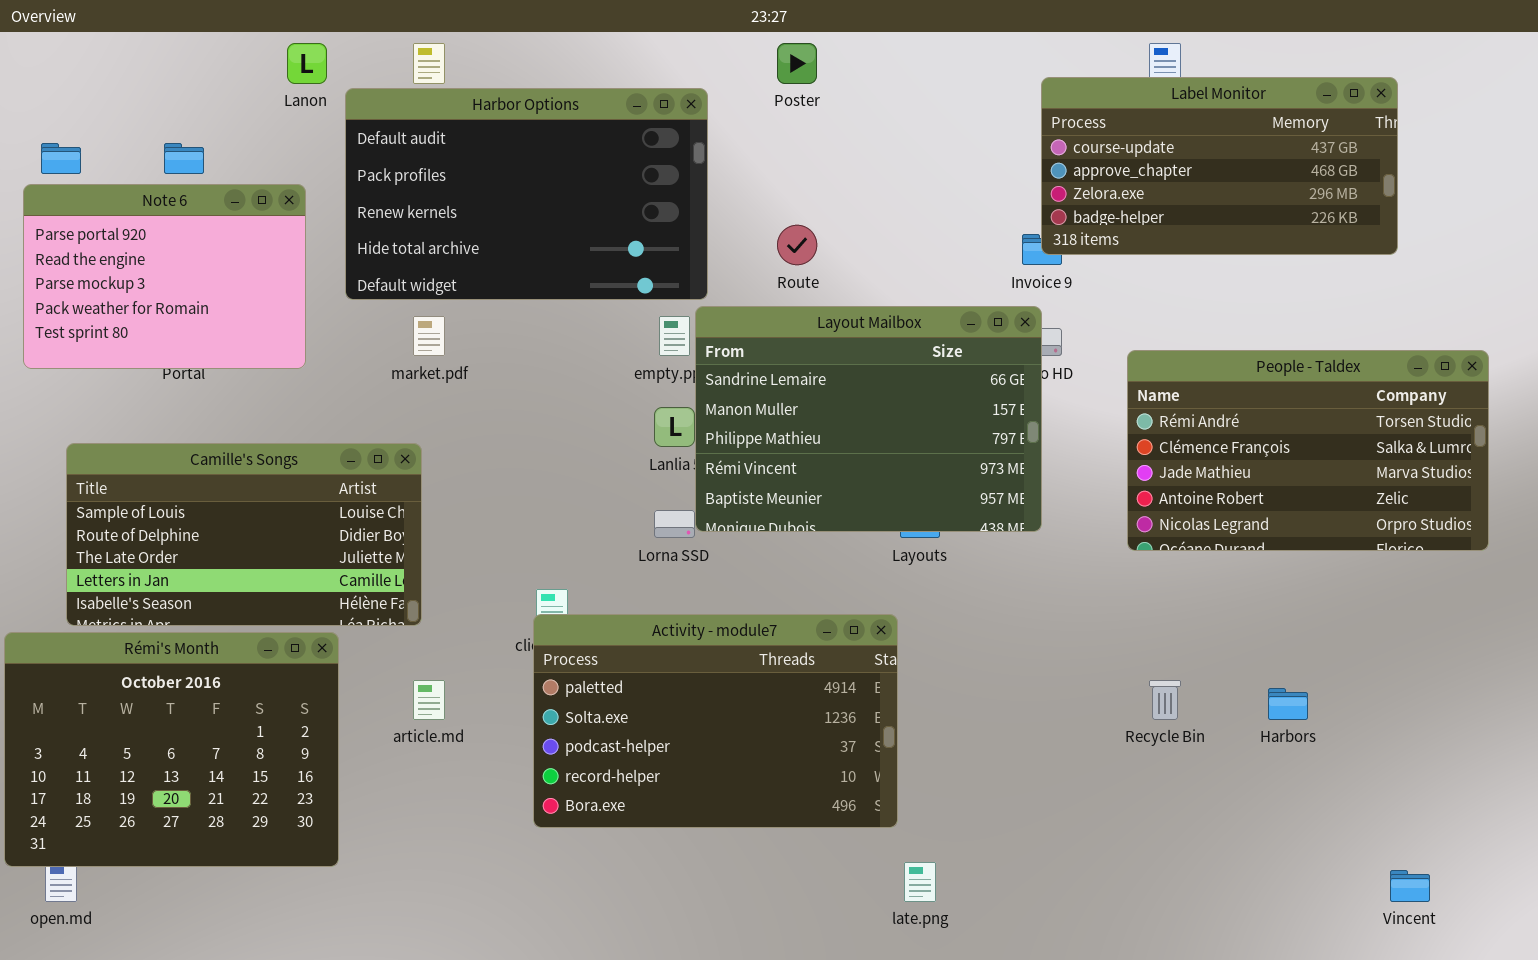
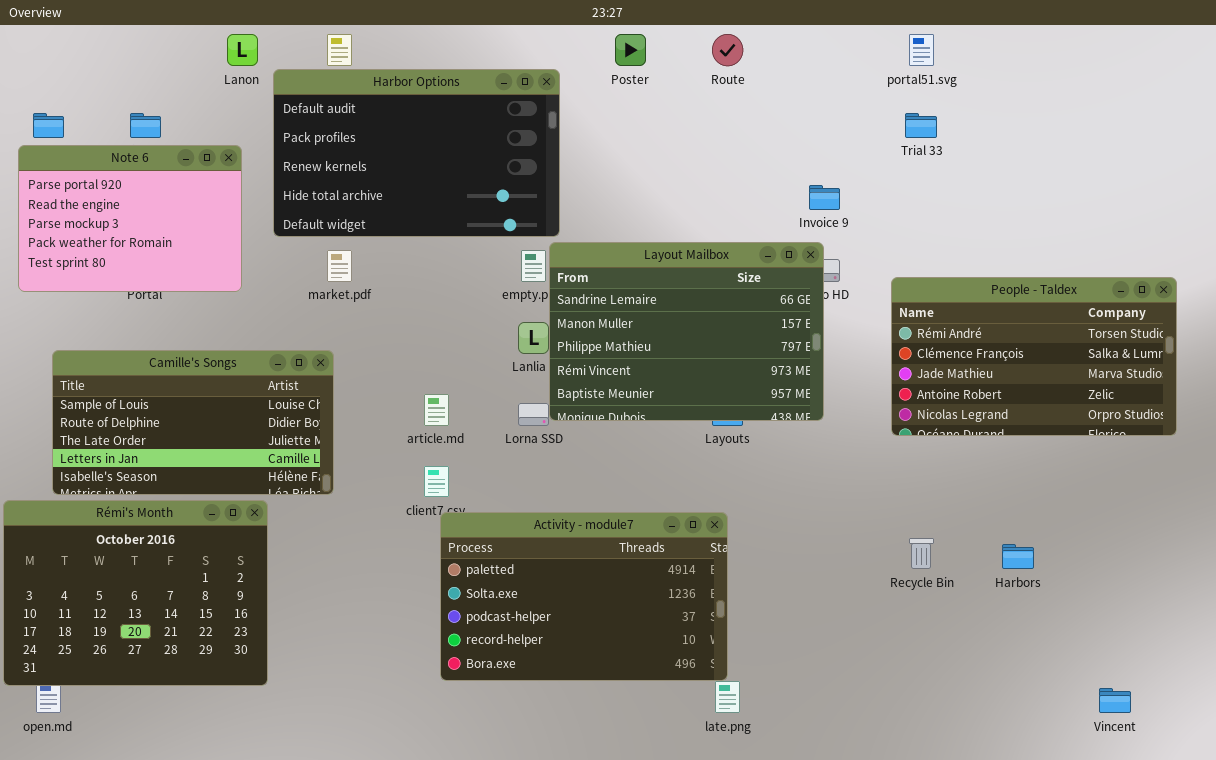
Label Monitor: [1041,77,1398,255] -> none, closed
Route: [777,225,817,265] -> [712,34,743,66], moved
Activity - module7: [533,614,898,828] -> [440,512,728,681], moved
article.md: [413,680,445,720] -> [424,394,449,426], moved

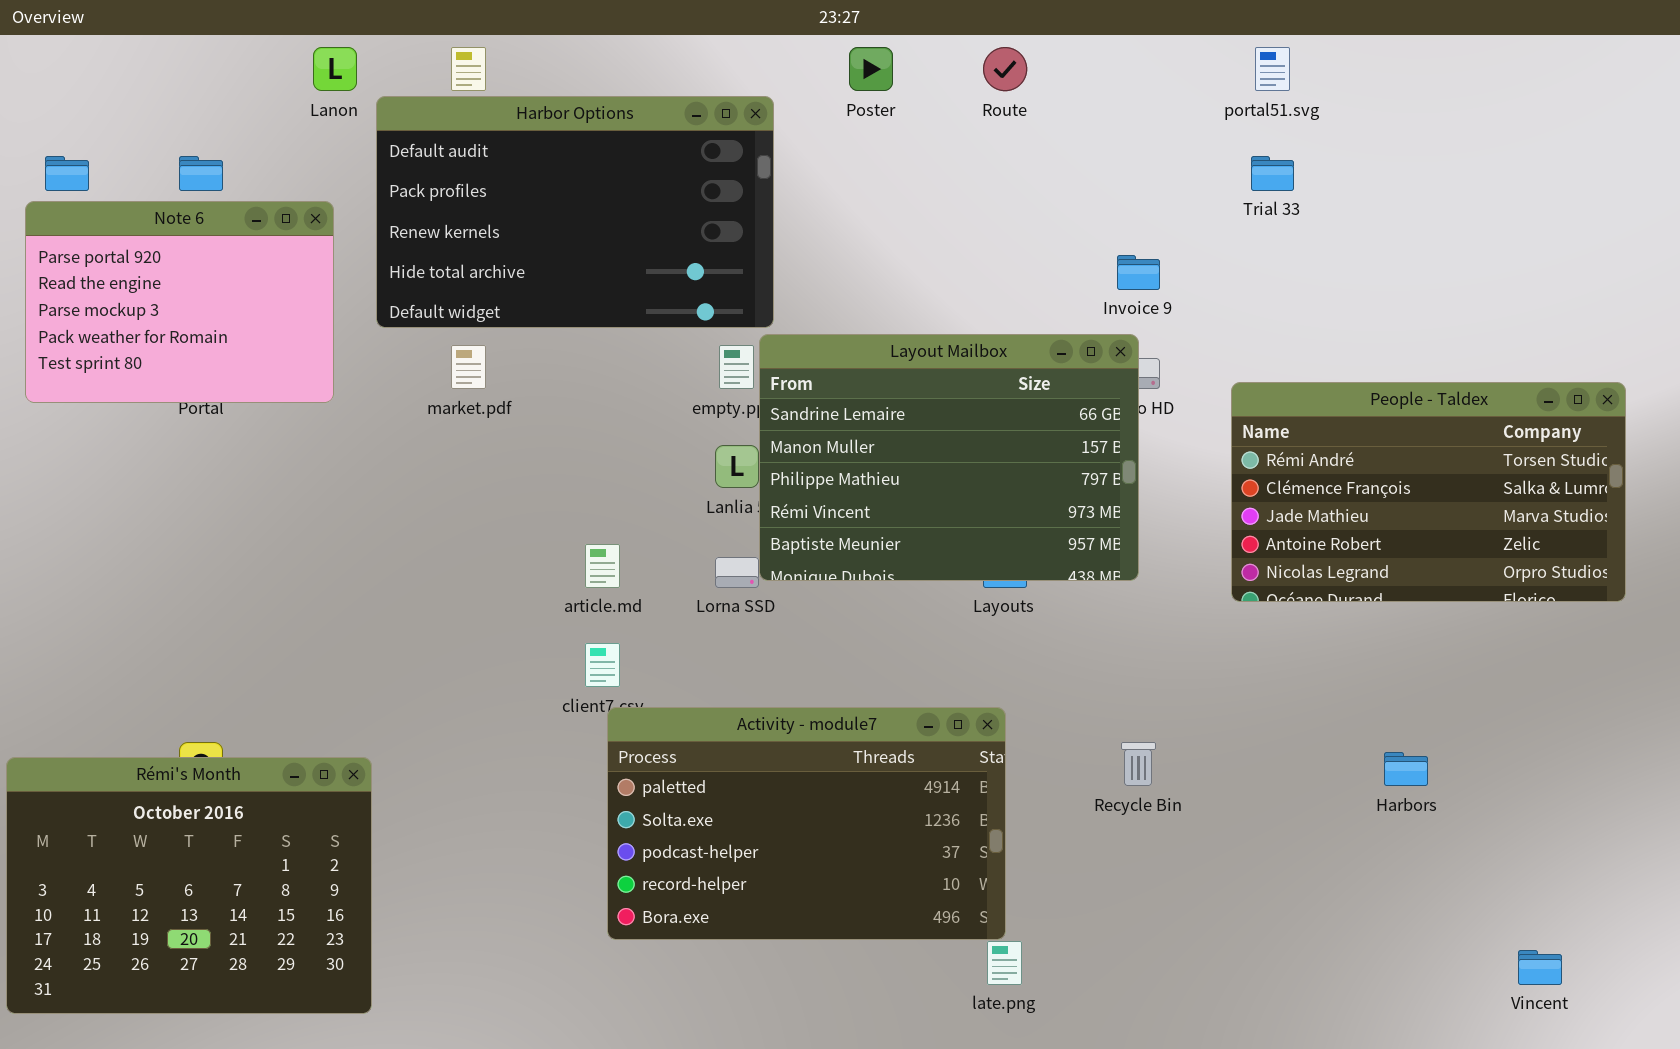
Camille's Songs: [52,350,334,495] -> none, closed
Rémi's Month: [3,500,268,686] -> [6,757,372,1014], moved
Recycle Bin: [909,538,934,569] -> [1121,742,1156,786], moved

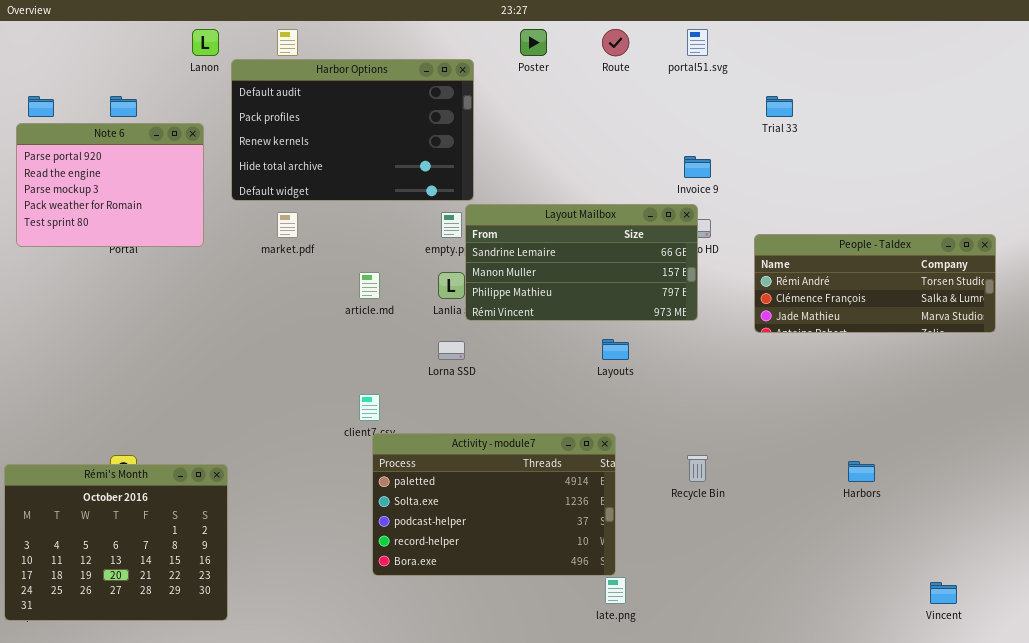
portal51.svg: [1255,47,1290,91] -> [687,29,708,56], moved
Layout Mailbox: [759,334,1139,581] -> [465,204,698,321], resized
People - Taldex: [1231,382,1626,602] -> [754,234,996,333], resized
article.md: [585,544,620,588] -> [359,272,380,299], moved

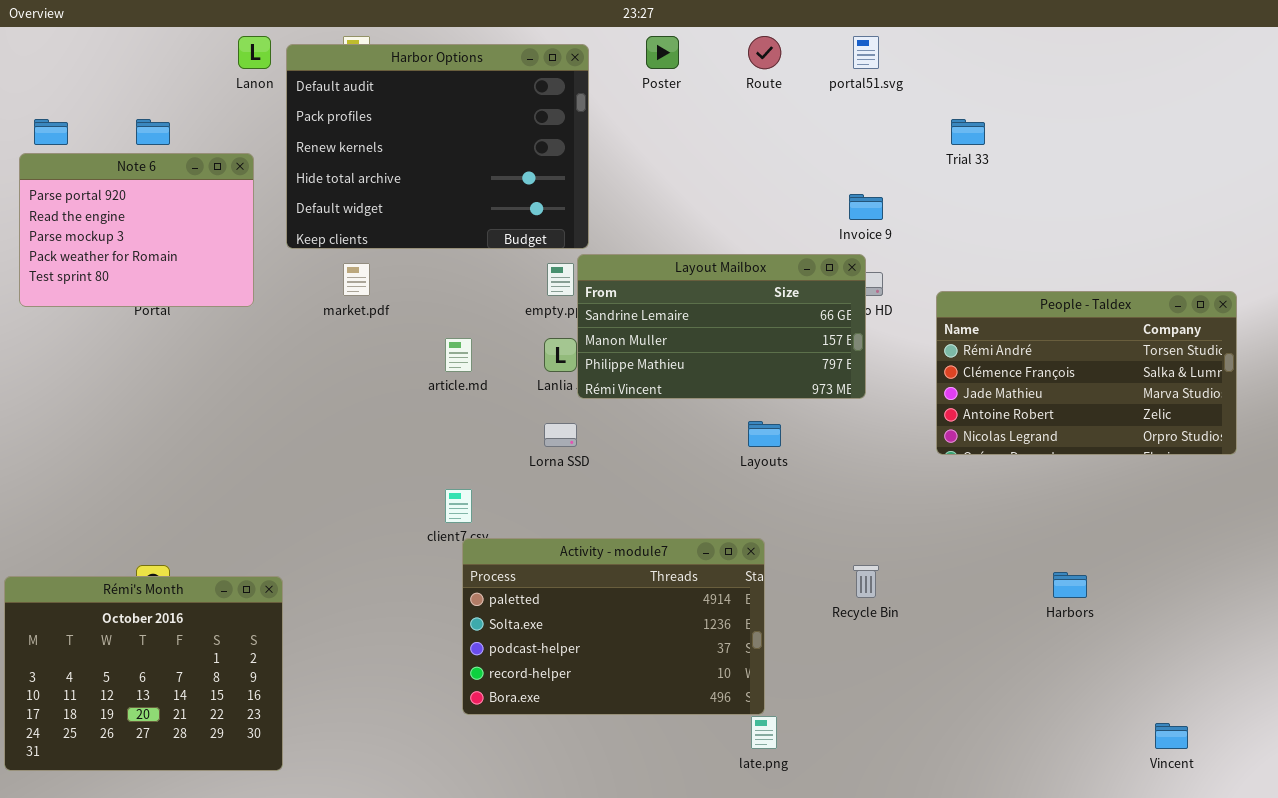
Harbor Options: [231,59,474,201] -> [286,44,589,249], resized
People - Taldex: [754,234,996,333] -> [936,291,1237,455], resized

